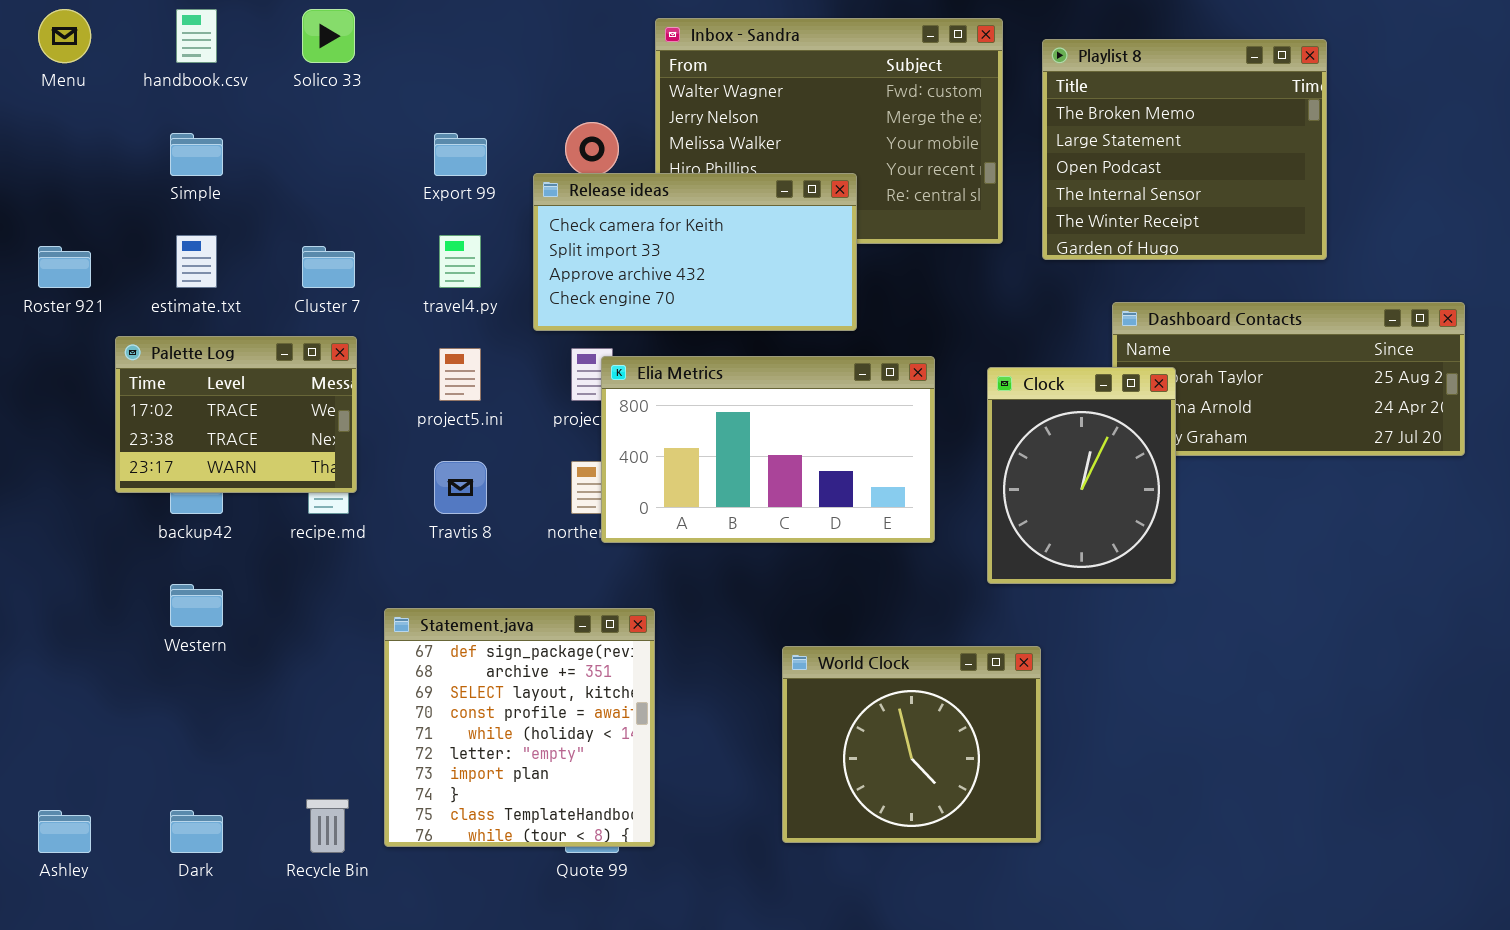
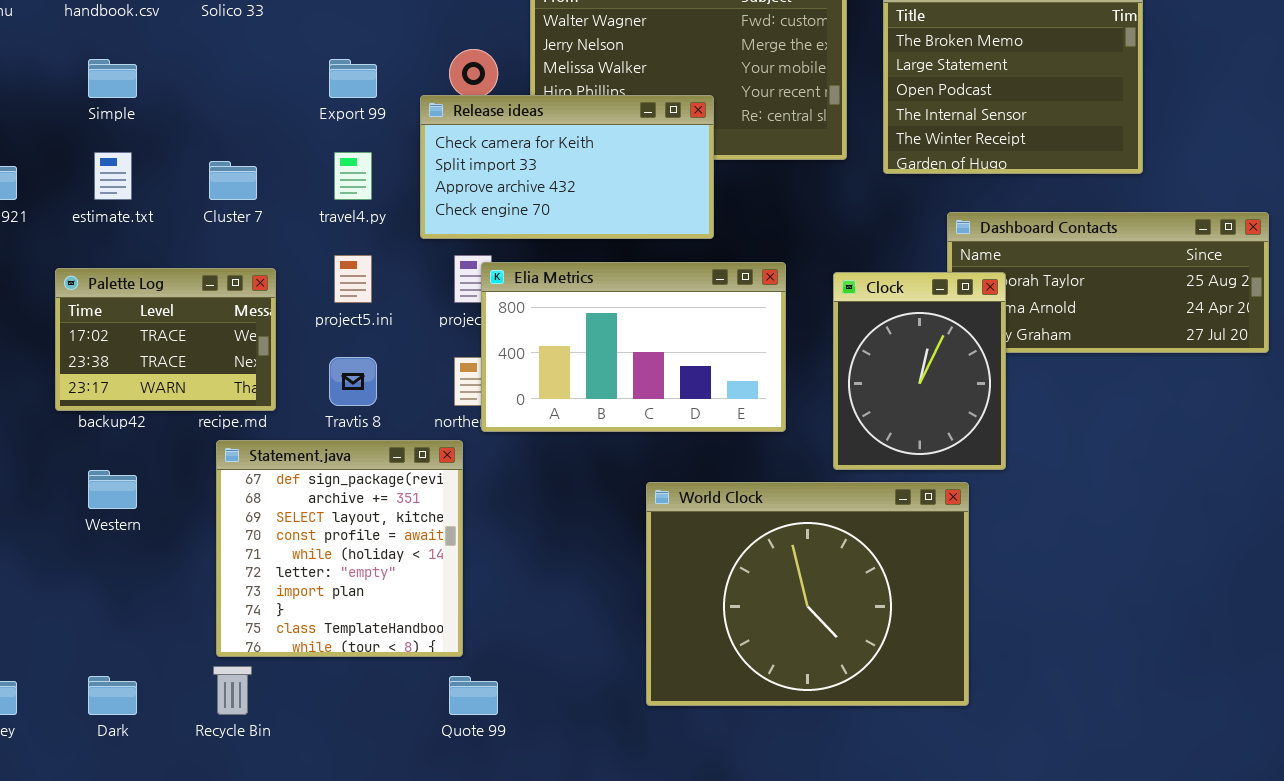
Palette Log: [115,336,357,493] -> [55,268,276,411], moved
Statement.java: [384,608,655,847] -> [216,440,463,657], moved
World Clock: [782,646,1041,843] -> [646,482,969,706], resized

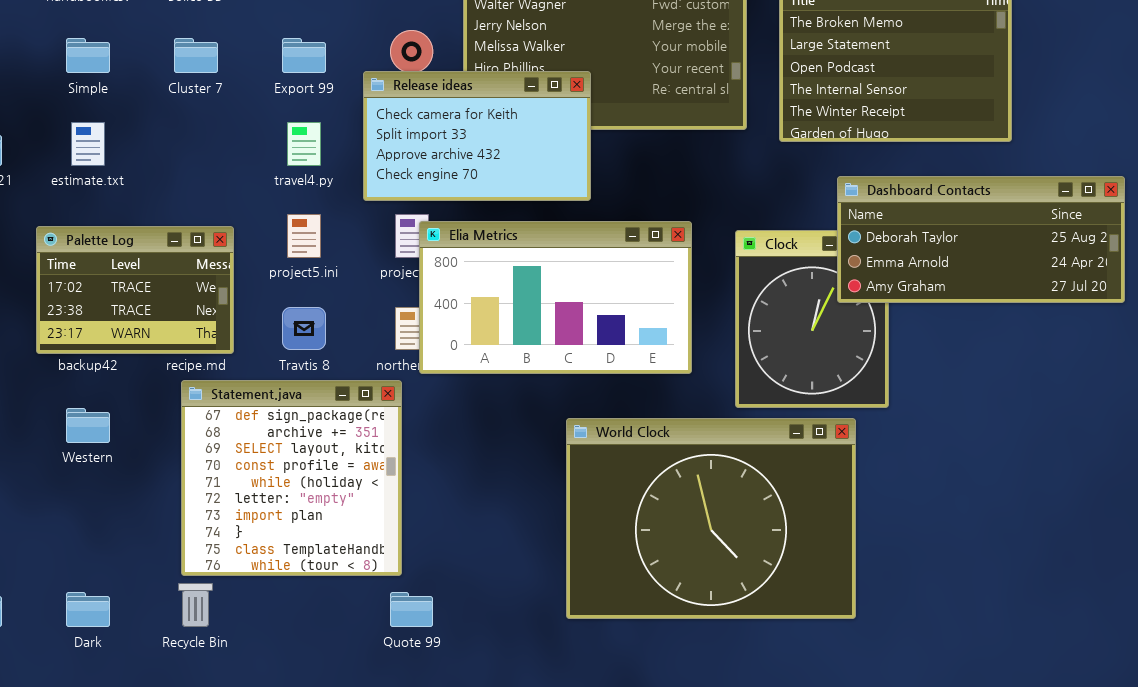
Release ideas: [420,95,714,239] -> [363,71,591,201], resized
Cluster 7: [209,161,257,200] -> [174,38,218,73], moved
Dashboard Contacts: [947,212,1269,353] -> [837,176,1125,303], raised

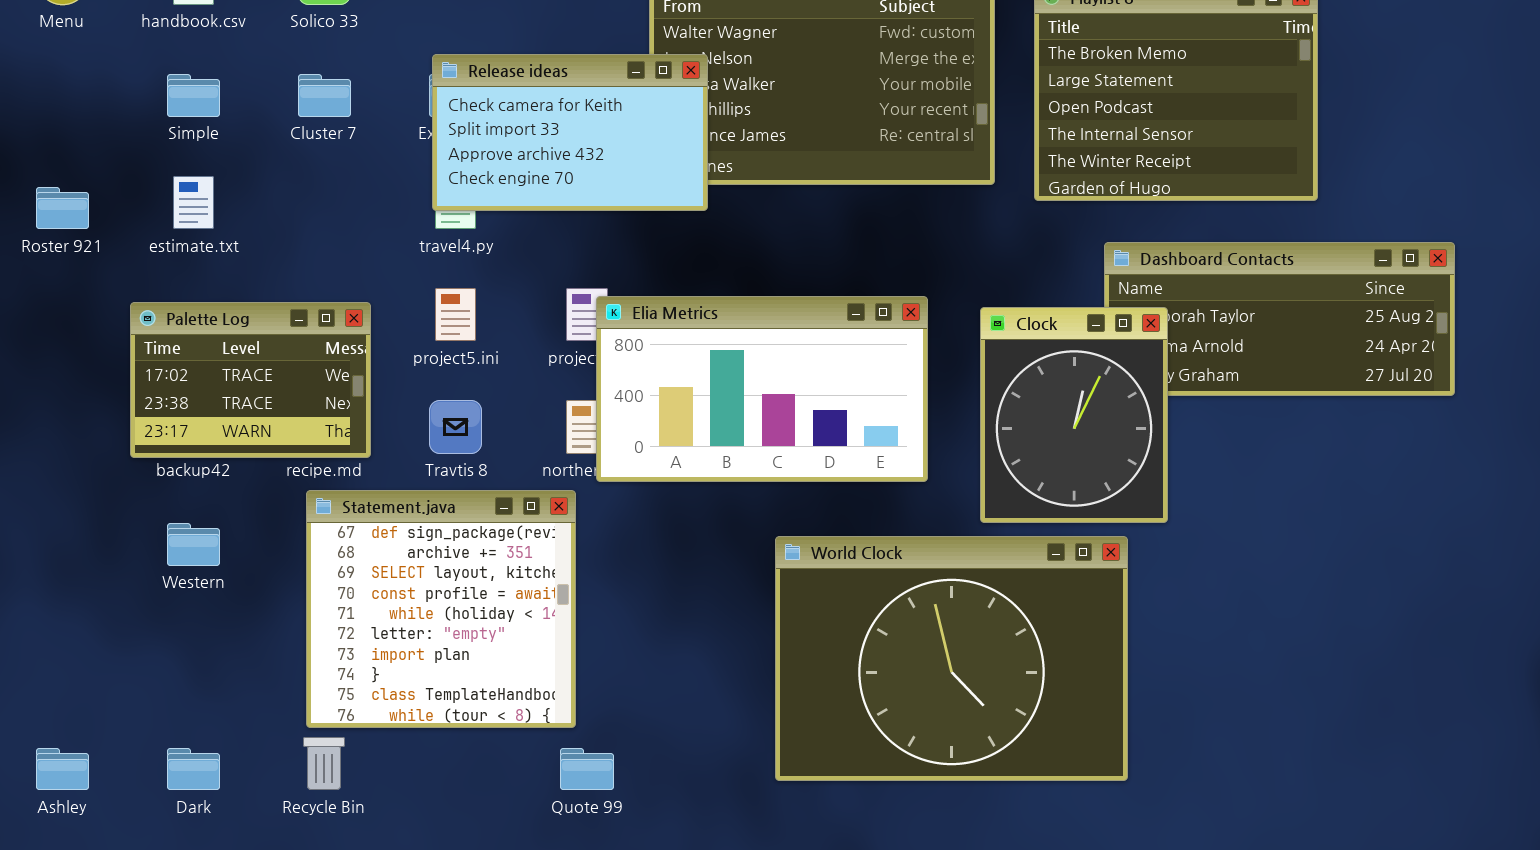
Release ideas: [363,71,591,201] -> [432,54,708,211], moved
Clock: [735,230,889,408] -> [980,307,1168,523], raised

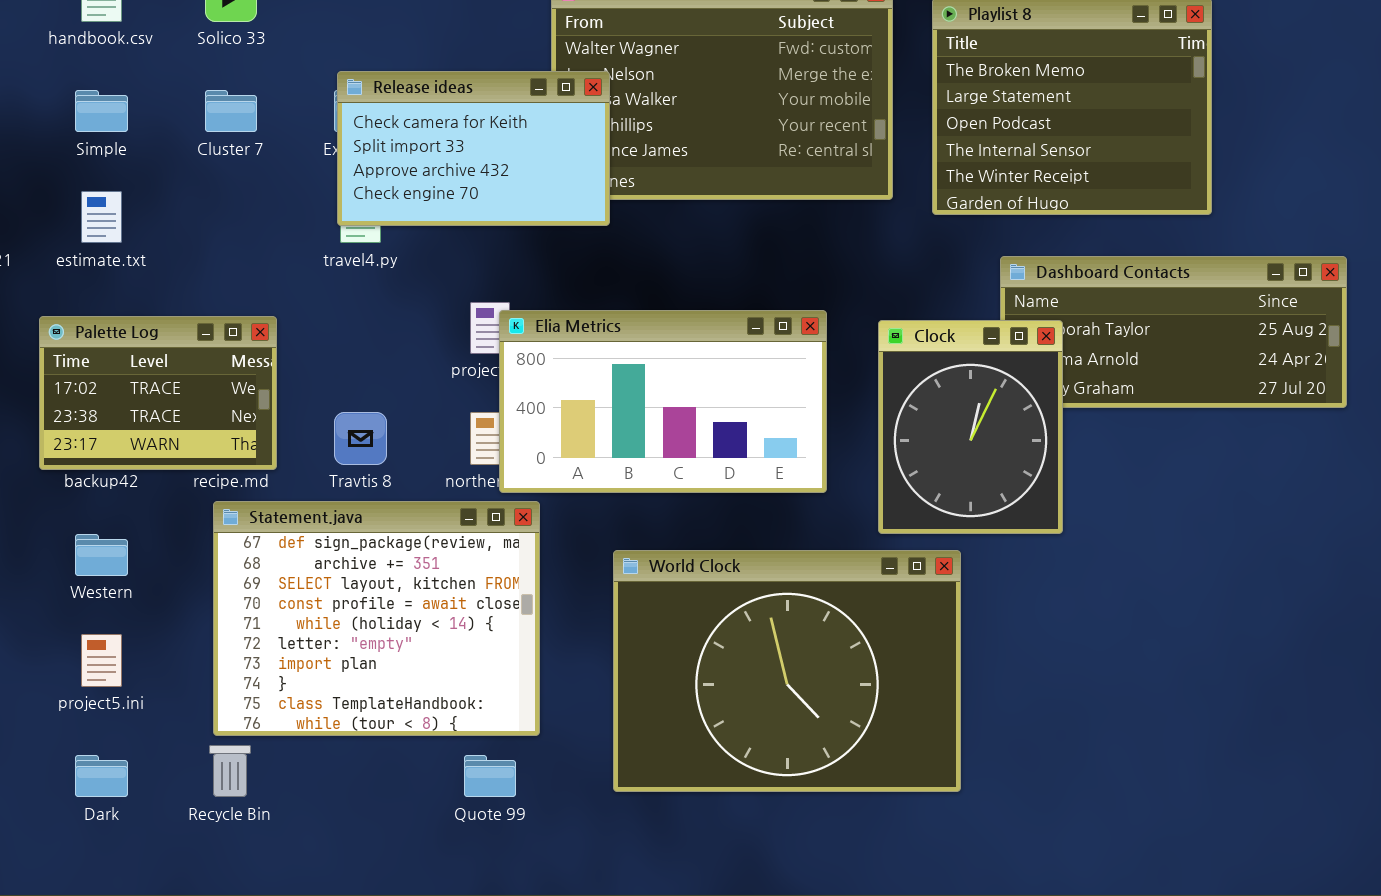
project5.ini: [435,288,476,341] -> [81,634,122,687], moved
Statement.java: [306,490,576,728] -> [213,501,540,736], resized
World Clock: [775,536,1128,781] -> [613,550,961,792], moved

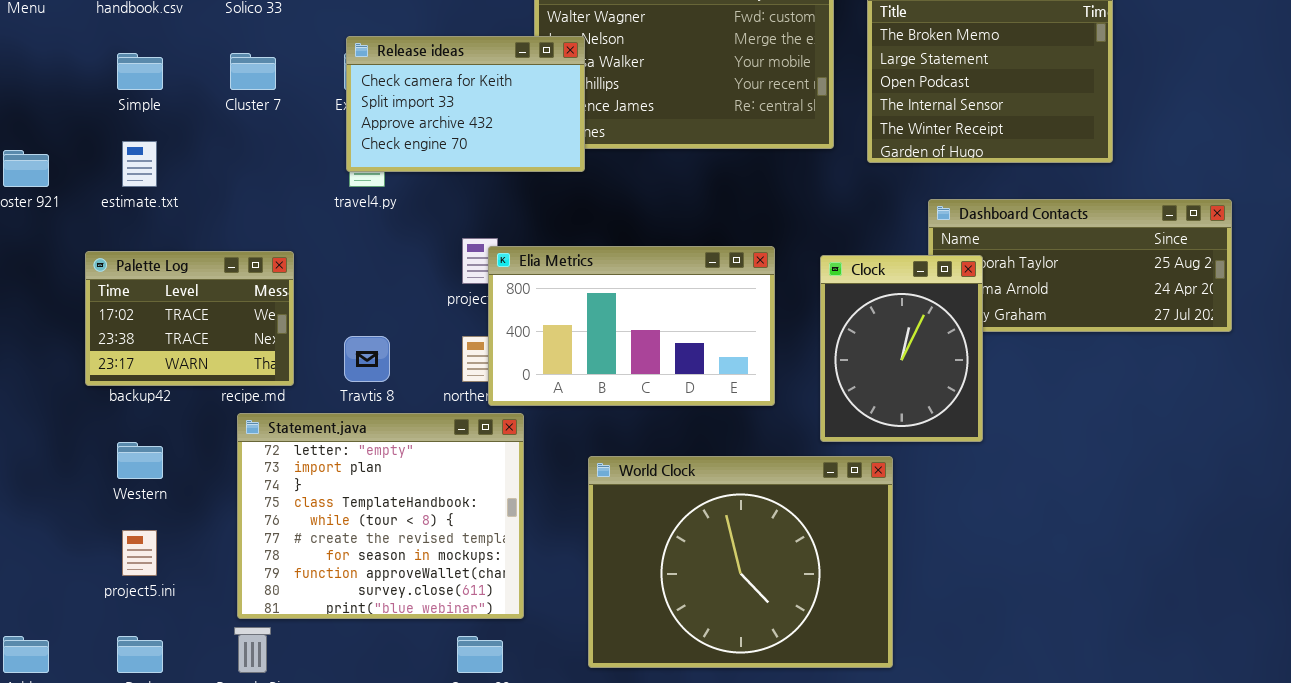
Statement.java: [213,501,540,736] -> [237,413,524,619], scrolled down 5 rows

